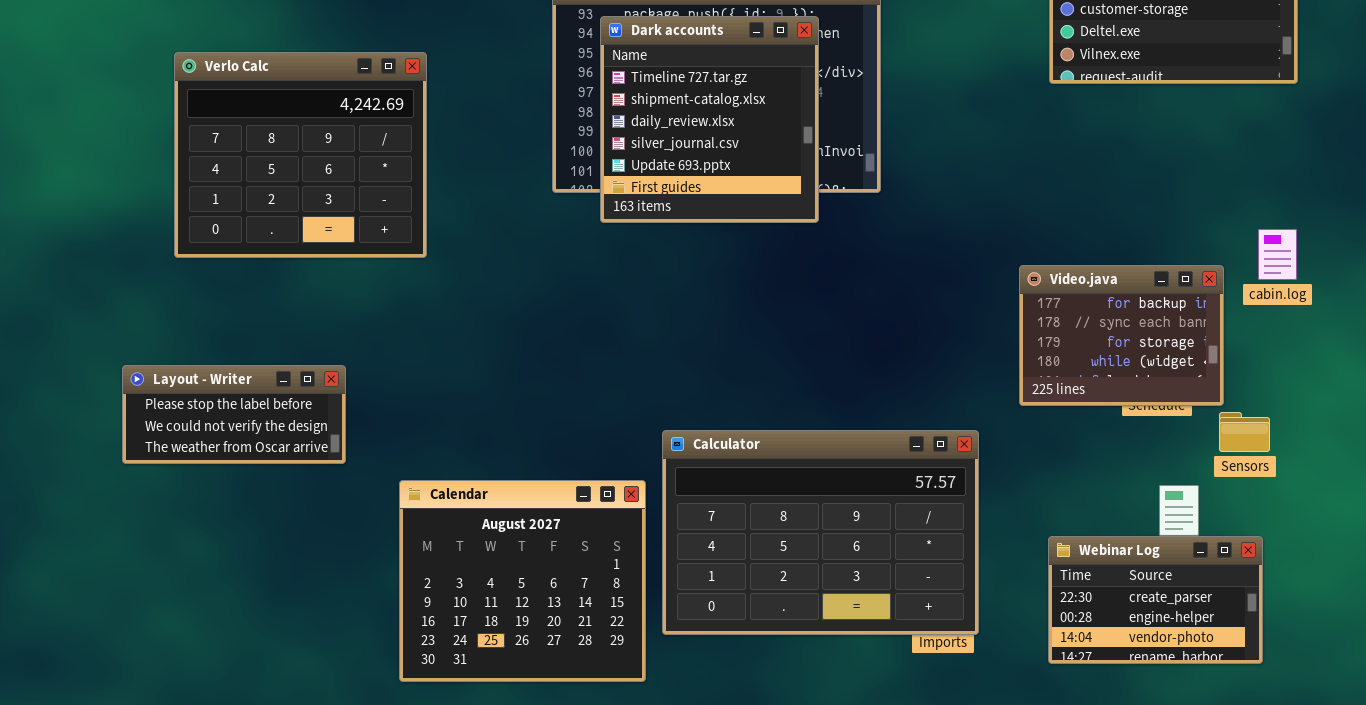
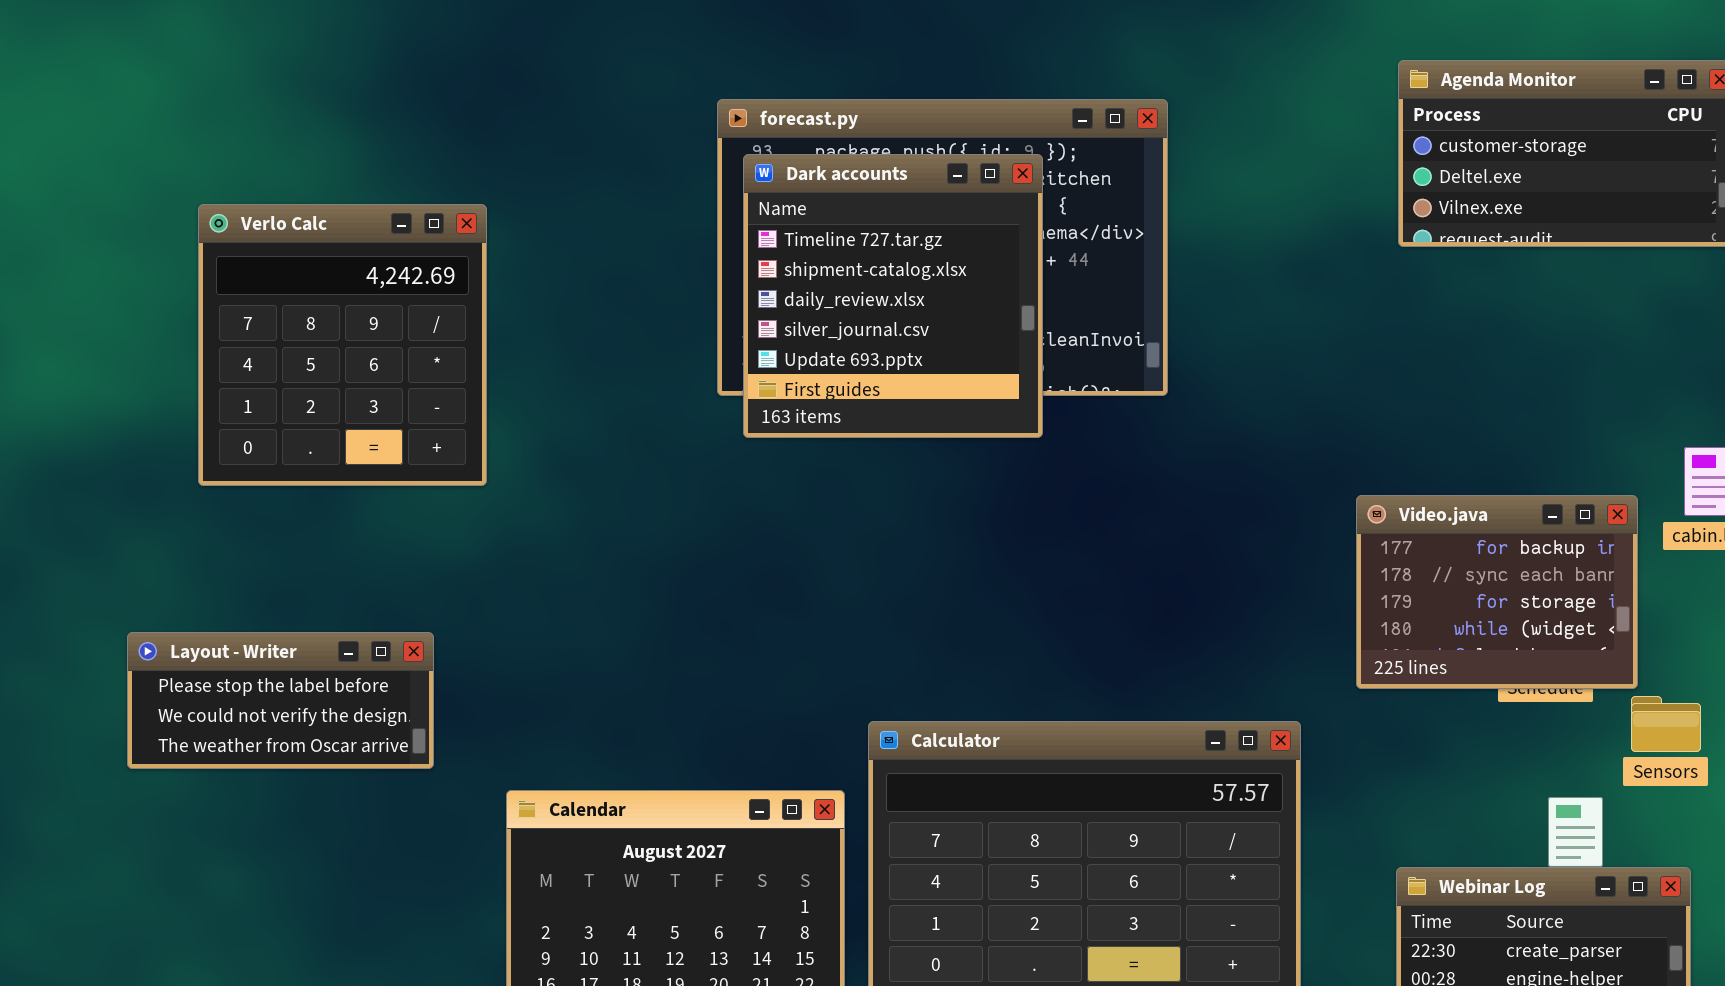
Dark accounts: [600,16,819,223] -> [743,154,1043,438], moved
Verlo Calc: [174,52,427,258] -> [198,204,487,486], resized

